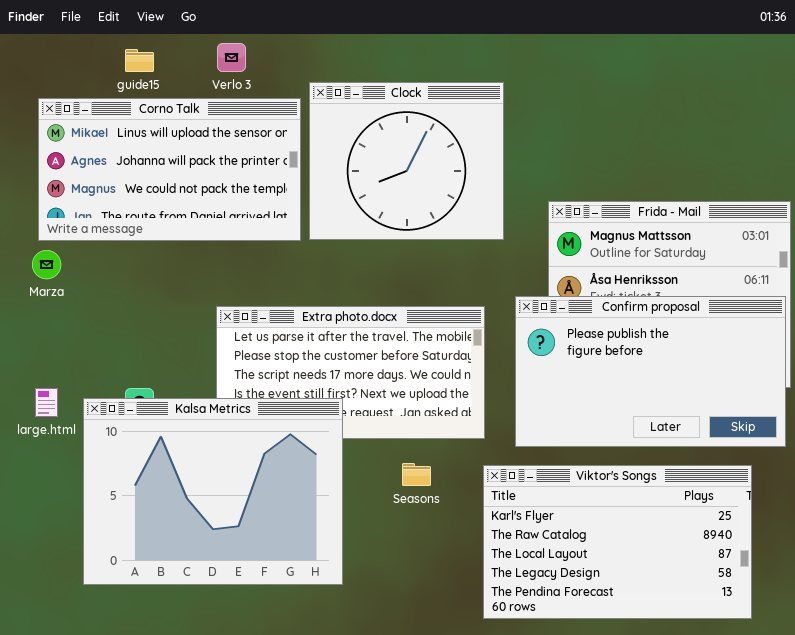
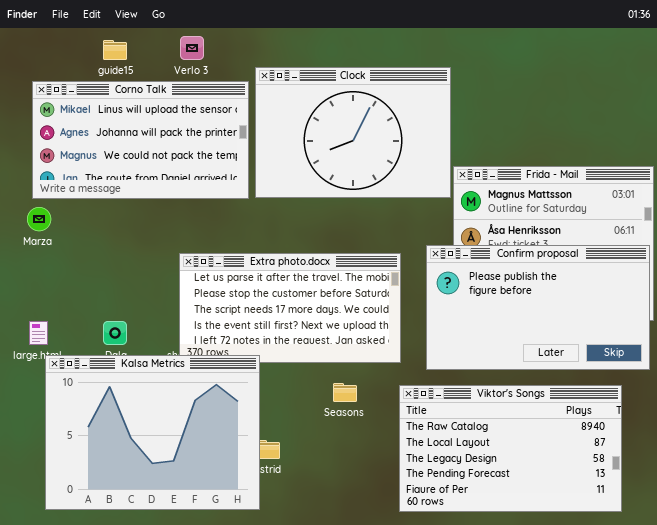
Clock: [309,82,504,240] -> [255,67,451,198], resized
Kalsa Metrics: [83,398,343,585] -> [45,355,260,510], moved
Viktor's Songs: [483,465,752,619] -> [399,385,622,512], scrolled down 1 row

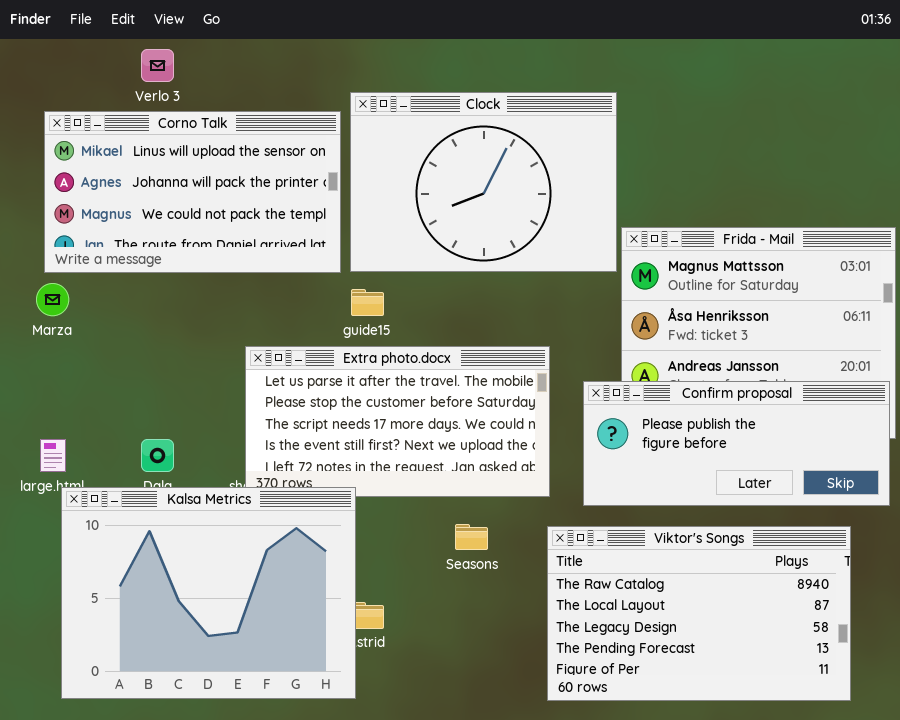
Verlo 3: [180,36,204,60] -> [141,49,174,82], moved
guide15: [103,40,127,60] -> [351,289,384,316], moved
Confirm proposal: [426,245,650,370] -> [583,381,890,506], resized

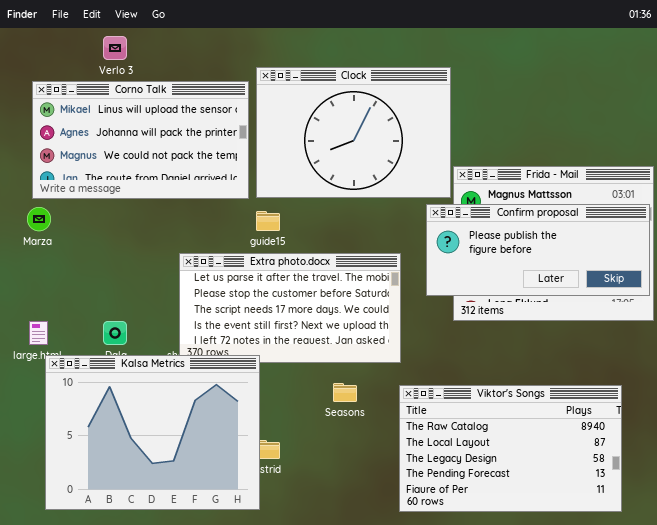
Confirm proposal: [583,381,890,506] -> [426,204,650,296], moved

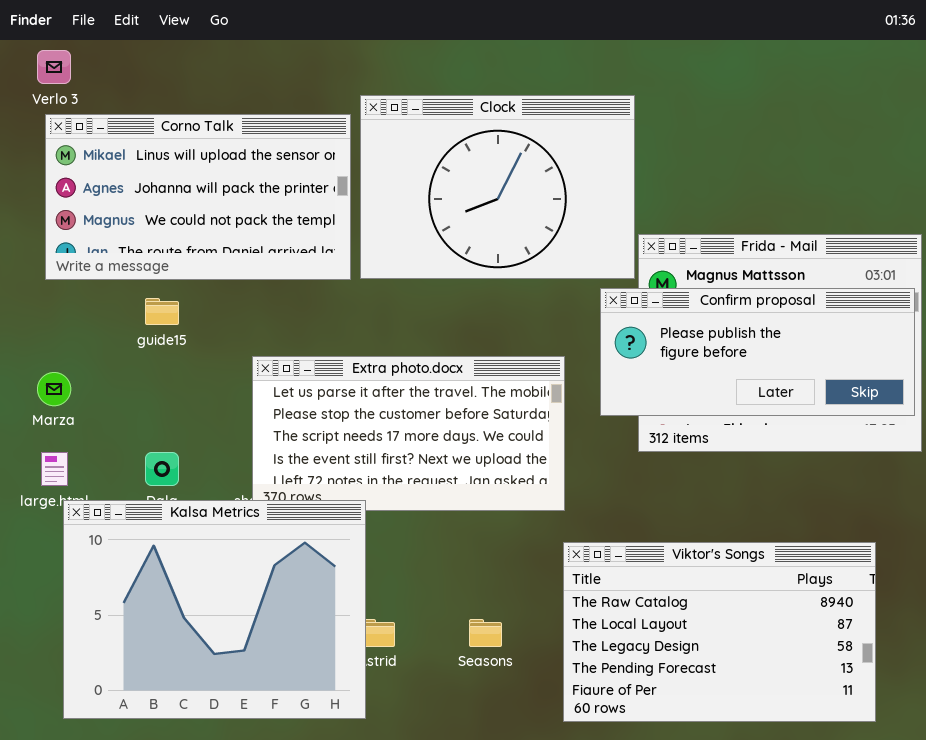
Verlo 3: [103,36,127,60] -> [37,50,71,84], moved
Marza: [27,207,51,231] -> [37,372,71,406], moved
guide15: [256,211,280,231] -> [145,298,179,325], moved
Seasons: [333,383,357,402] -> [469,619,502,647], moved

